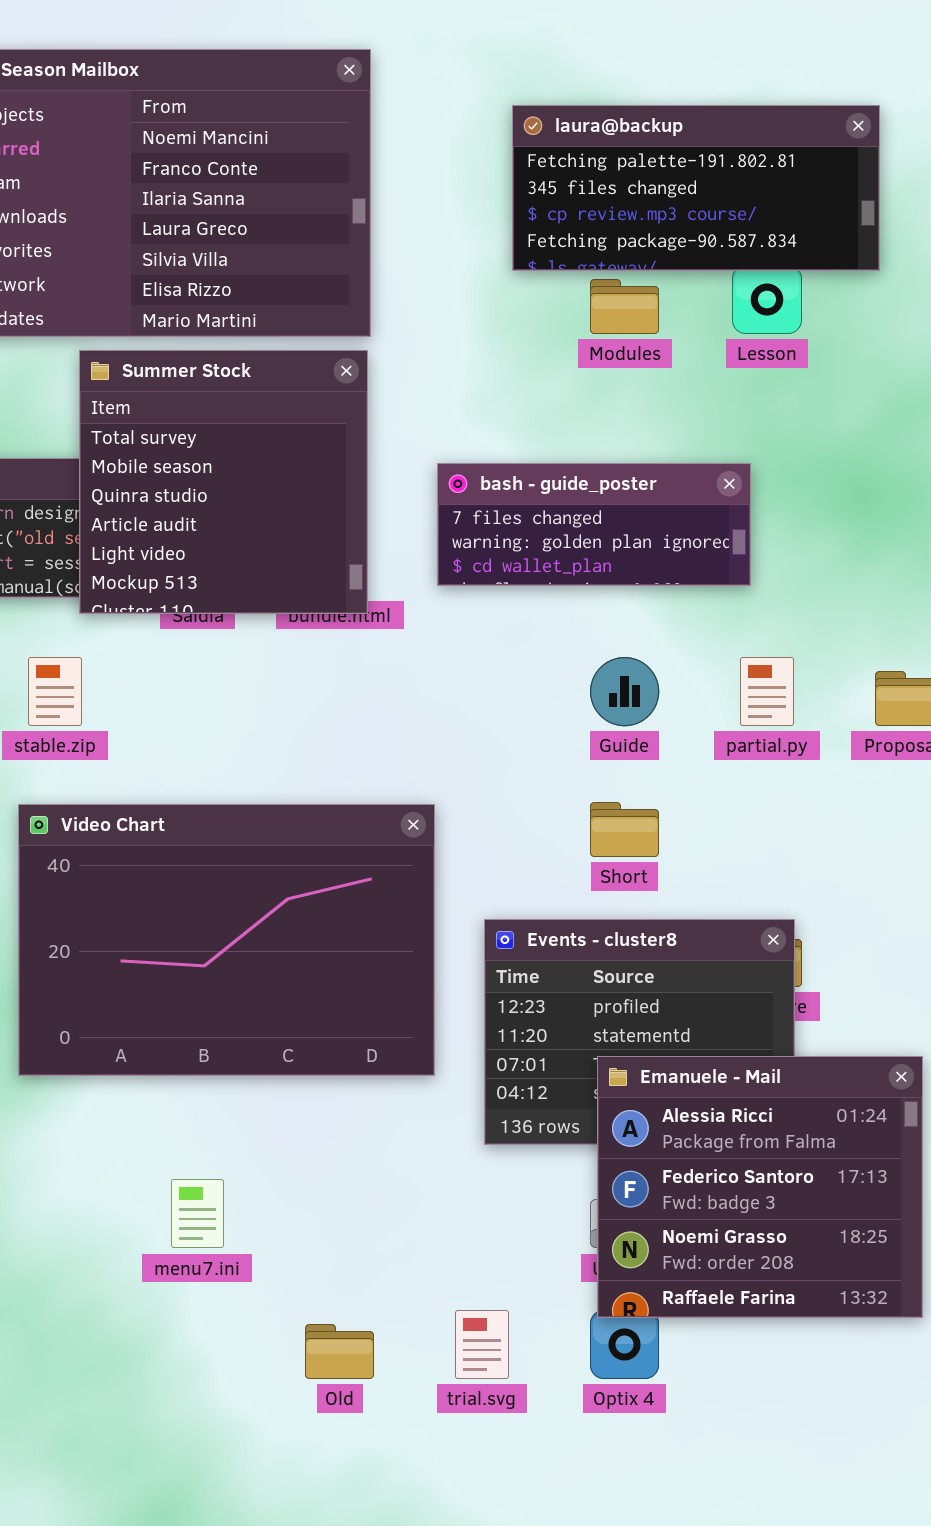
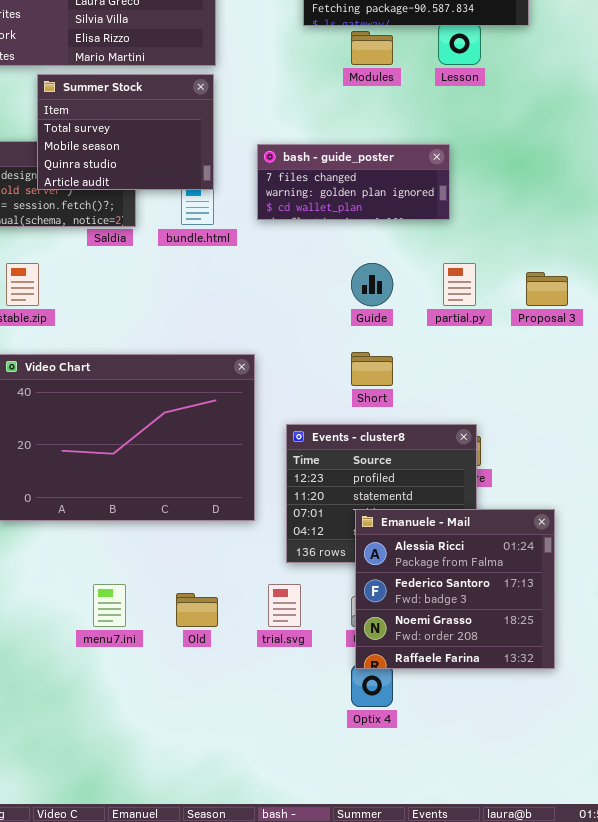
Summer Stock: [79,350,368,614] -> [37,74,214,190], resized
trial.svg: [455,1310,509,1379] -> [268,584,301,627], moved
Old: [305,1324,374,1379] -> [176,593,218,627], moved

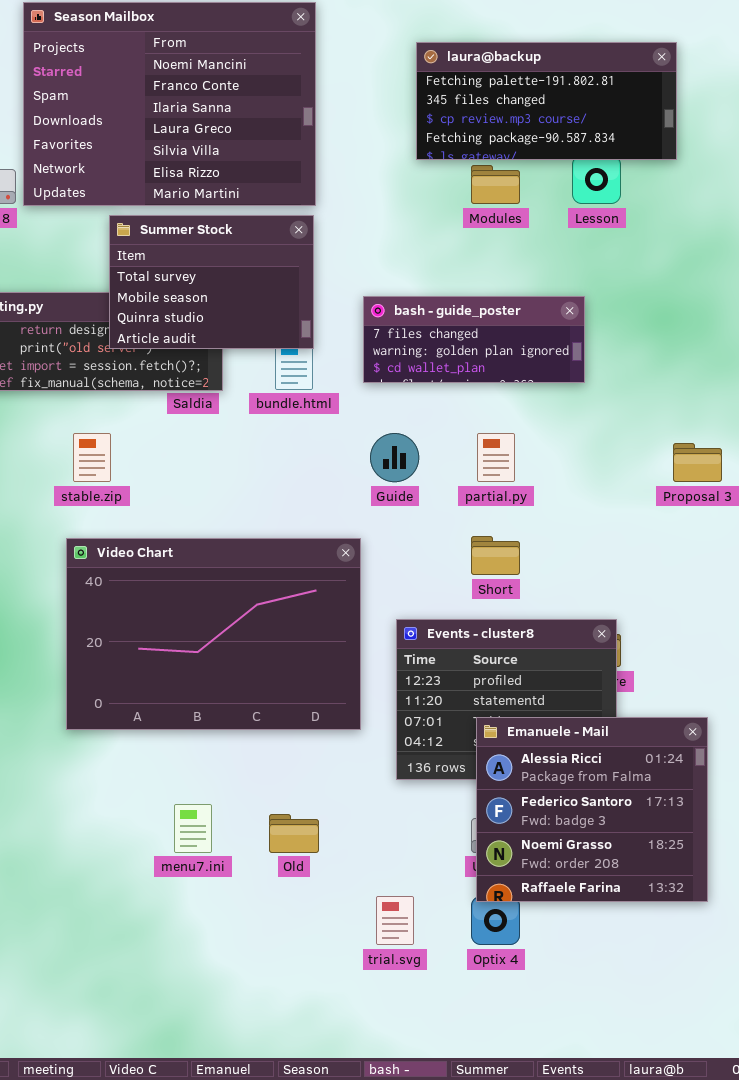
Guide: [351,263,393,306] -> [370,433,419,482], moved
partial.py: [443,263,476,306] -> [477,433,515,482], moved
trial.svg: [268,584,301,627] -> [376,896,414,945], moved

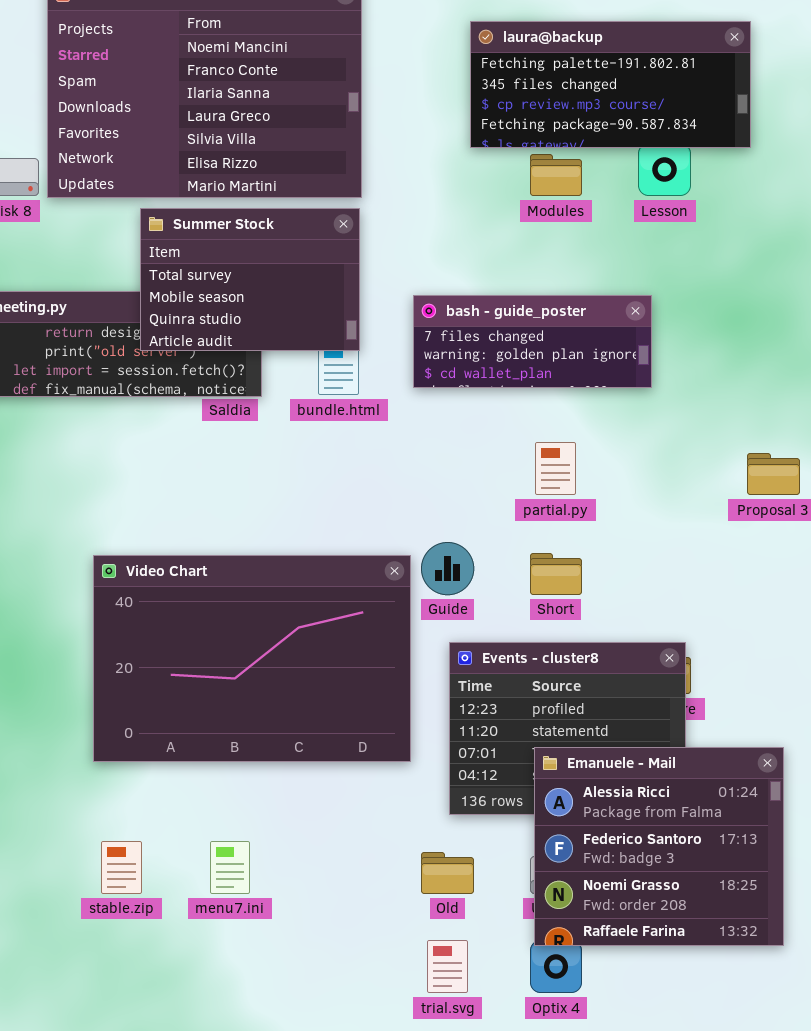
stable.zip: [73,433,111,482] -> [101,841,142,894], moved
Guide: [370,433,419,482] -> [421,542,474,595], moved
Old: [269,814,319,853] -> [421,852,474,894], moved

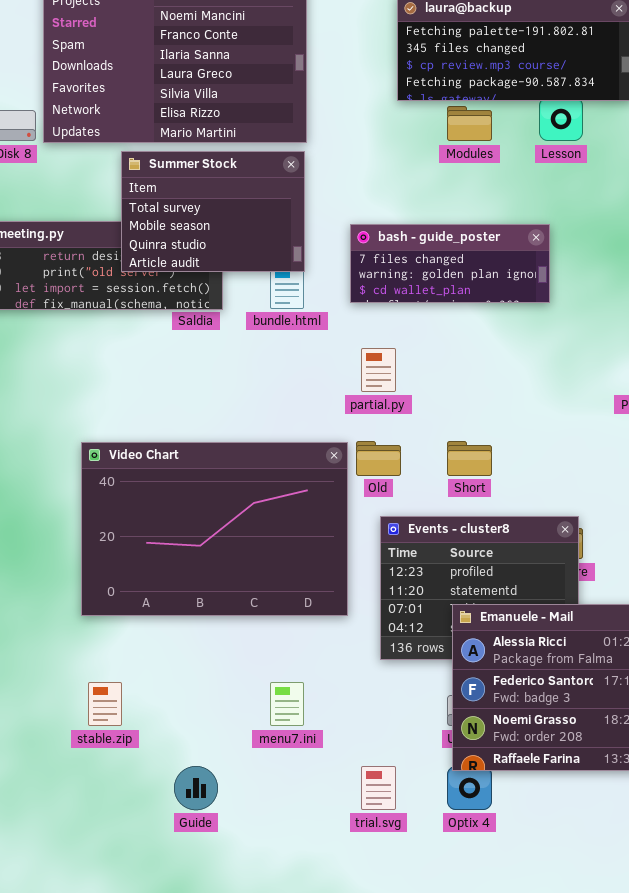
partial.py: [535,442,576,495] -> [361,348,396,392], moved
Guide: [421,542,474,595] -> [174,766,218,810], moved
menu7.ini: [210,841,250,894] -> [270,682,304,726], moved
Old: [421,852,474,894] -> [356,441,401,476], moved

